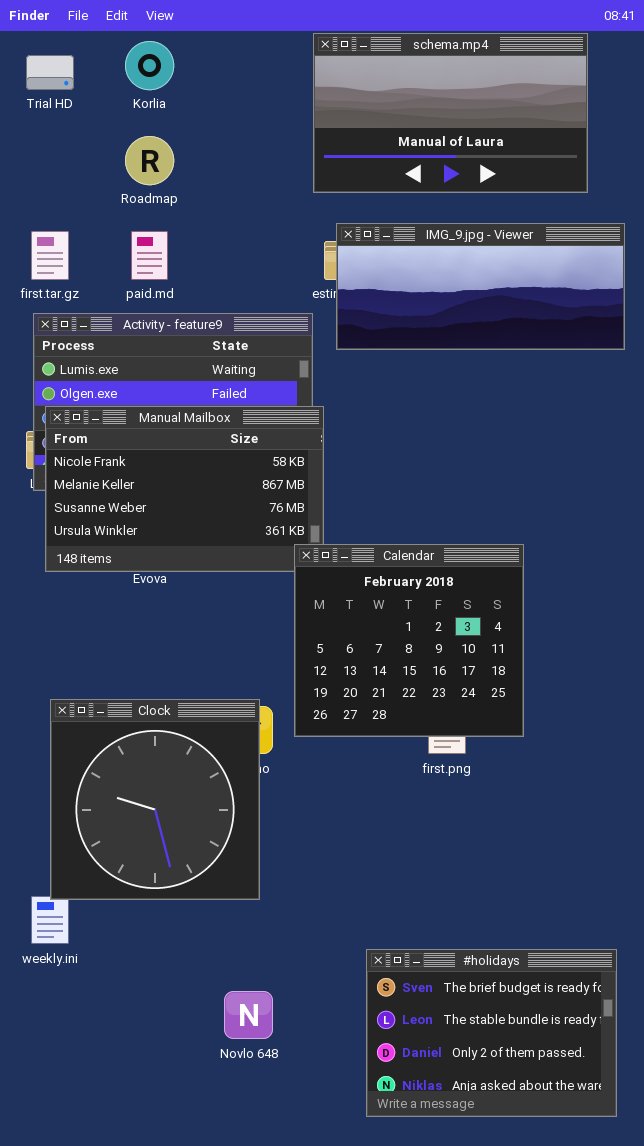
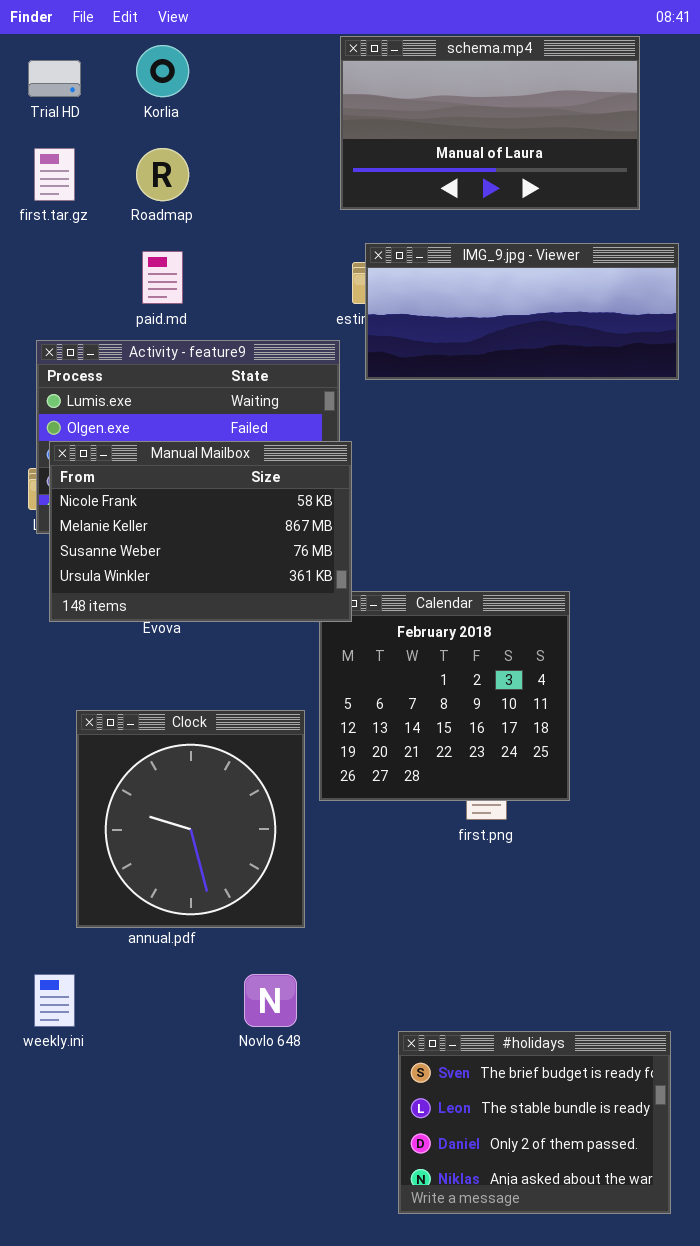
first.tar.gz: [31,231,69,280] -> [34,148,75,201], moved
Manual Mailbox: [45,406,324,572] -> [49,441,352,622], raised
Clock: [50,699,260,900] -> [76,710,305,928], moved
Novlo 648: [224,991,273,1039] -> [244,974,297,1027], moved

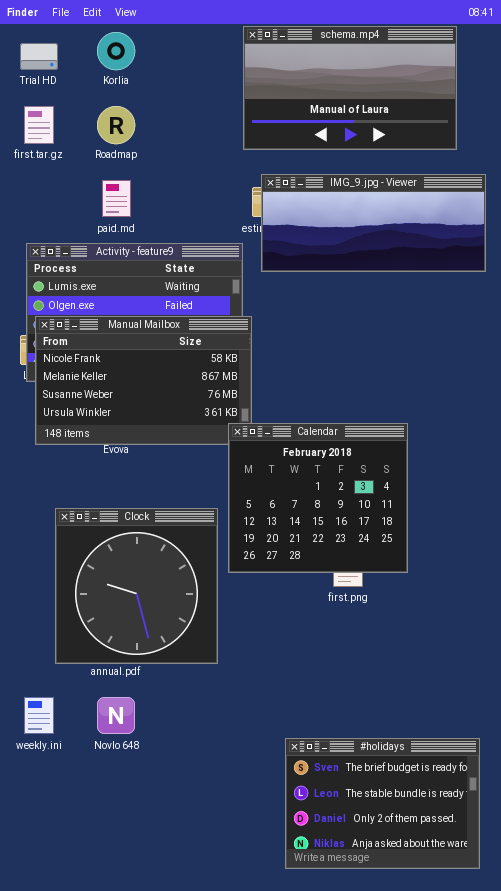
Calendar: [319,591,570,801] -> [228,423,408,573], raised
Novlo 648: [244,974,297,1027] -> [97,697,135,734], moved

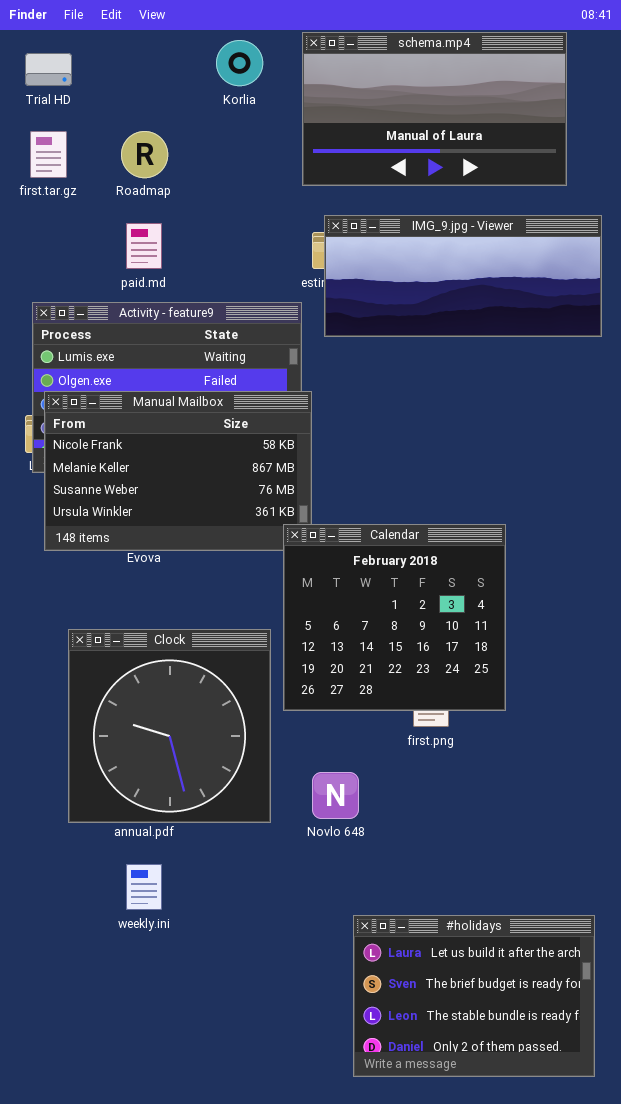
Korlia: [97,32,135,70] -> [216,40,263,86], moved
weekly.ini: [24,697,54,734] -> [126,864,162,910], moved
Novlo 648: [97,697,135,734] -> [312,772,359,819], moved
#holidays: [285,738,480,869] -> [353,915,595,1077], scrolled up 1 row

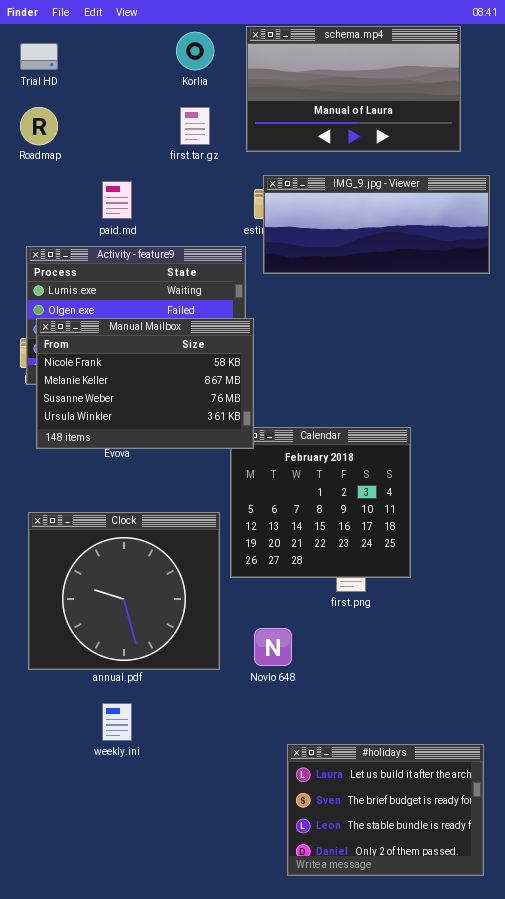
first.tar.gz: [30,131,67,178] -> [180,107,210,145], moved
Roadmap: [121,131,168,178] -> [20,107,58,145], moved
Manual Mailbox: [44,391,312,551] -> [36,318,254,449], raised
Clock: [68,629,271,823] -> [28,512,220,670], resized

